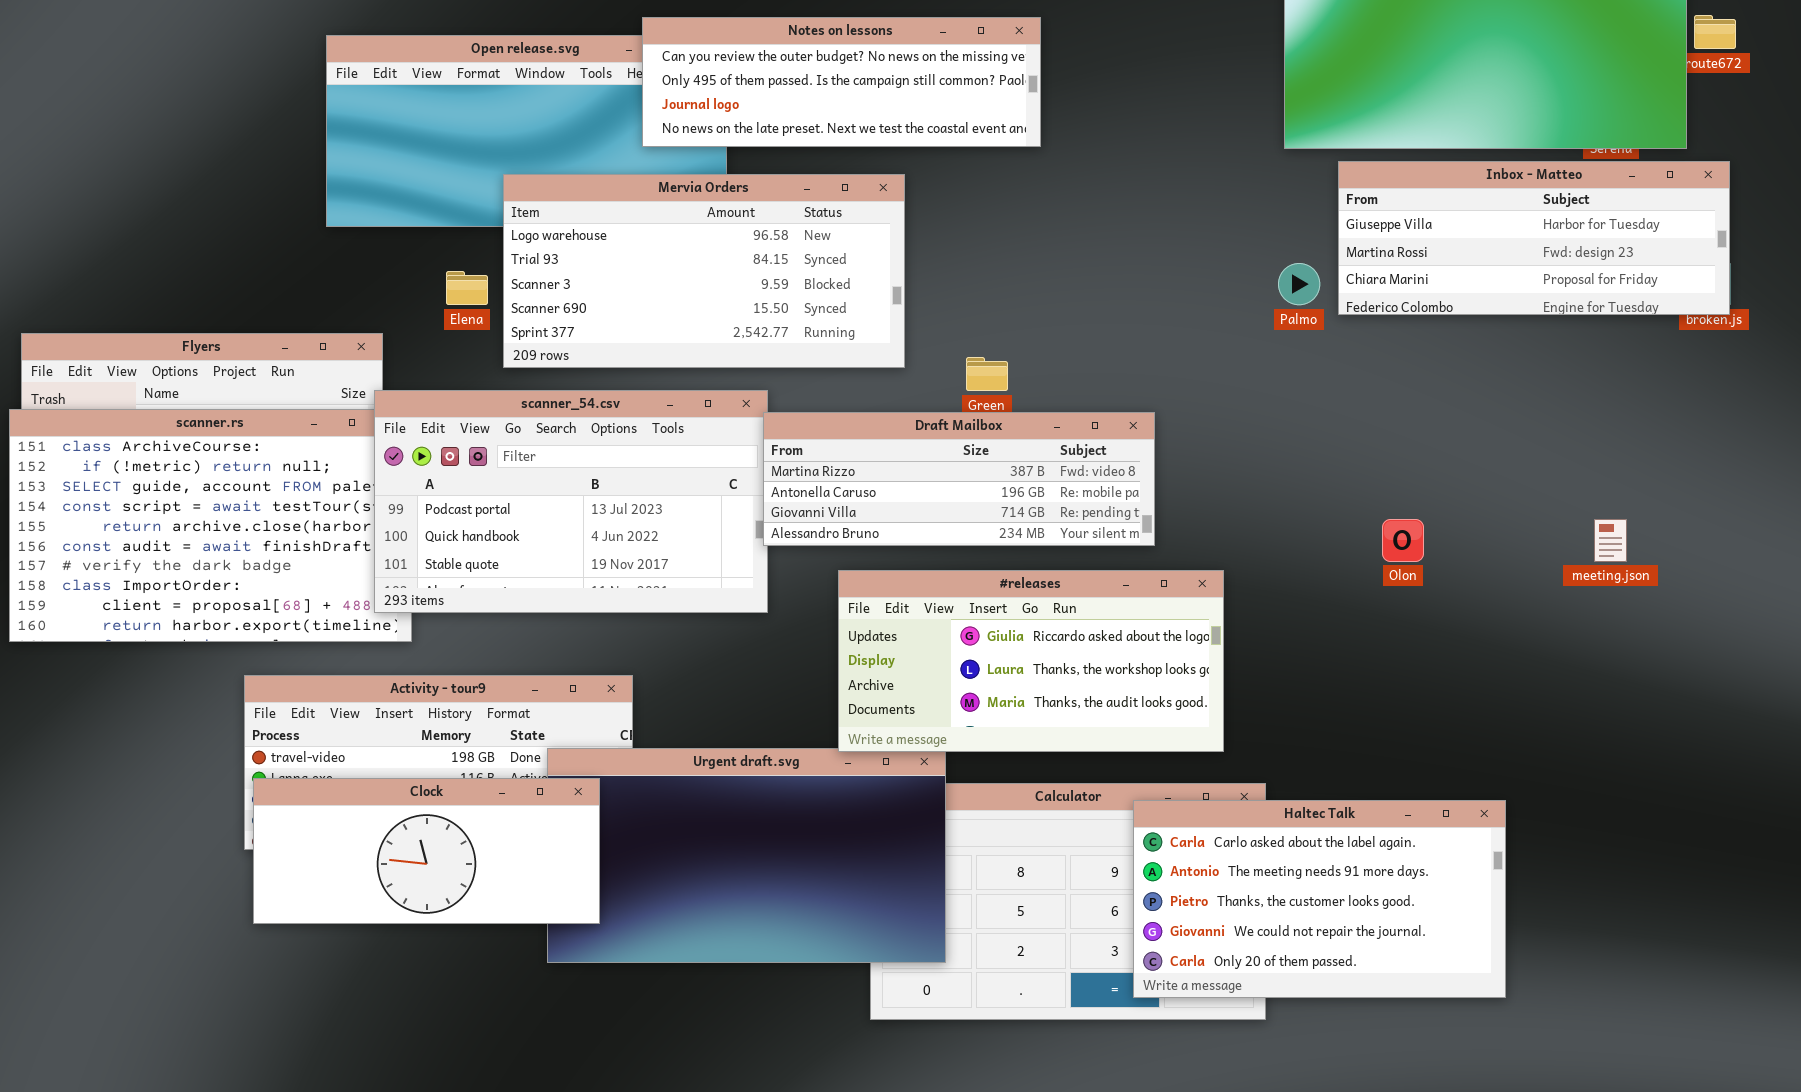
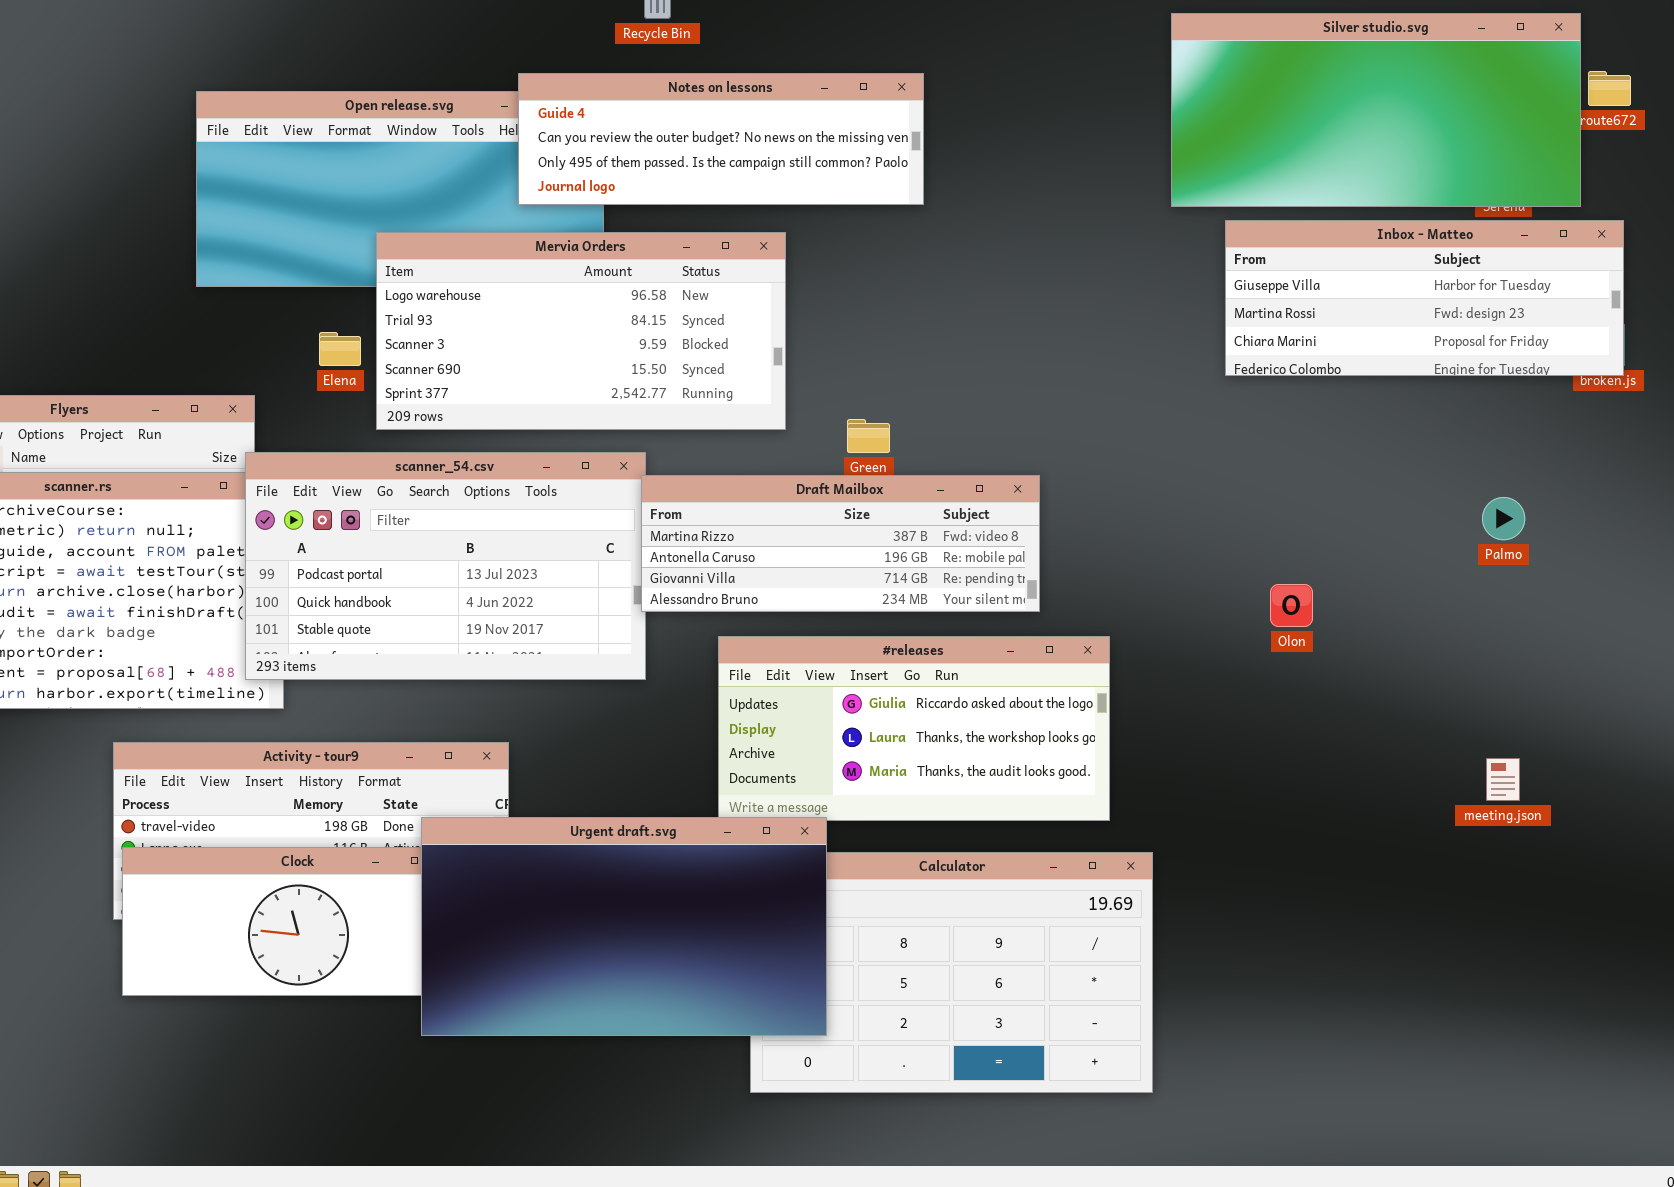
Notes on lessons: [642,17,1041,147] -> [518,73,924,205], scrolled up 1 row
Palmo: [1278,263,1320,305] -> [1482,497,1525,540], moved
meeting.json: [1594,519,1627,562] -> [1486,758,1520,801], moved
Urgent draft.svg: [547,748,946,963] -> [421,817,827,1036], raised
Haltec Talk: [1133,800,1506,998] -> none, closed

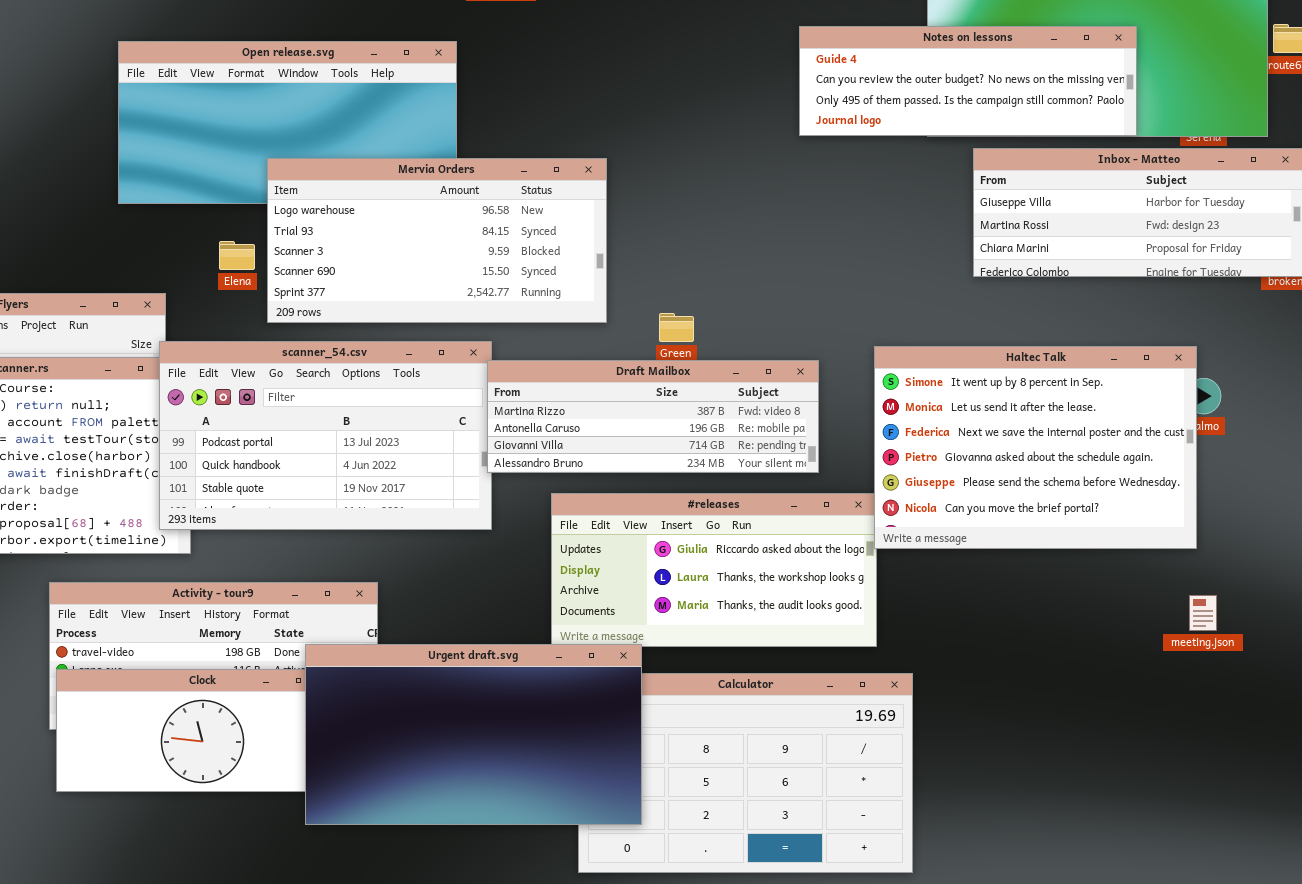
Notes on lessons: [518,73,924,205] -> [799,26,1137,136], moved
Haltec Talk: none -> [874,346,1197,549], opened

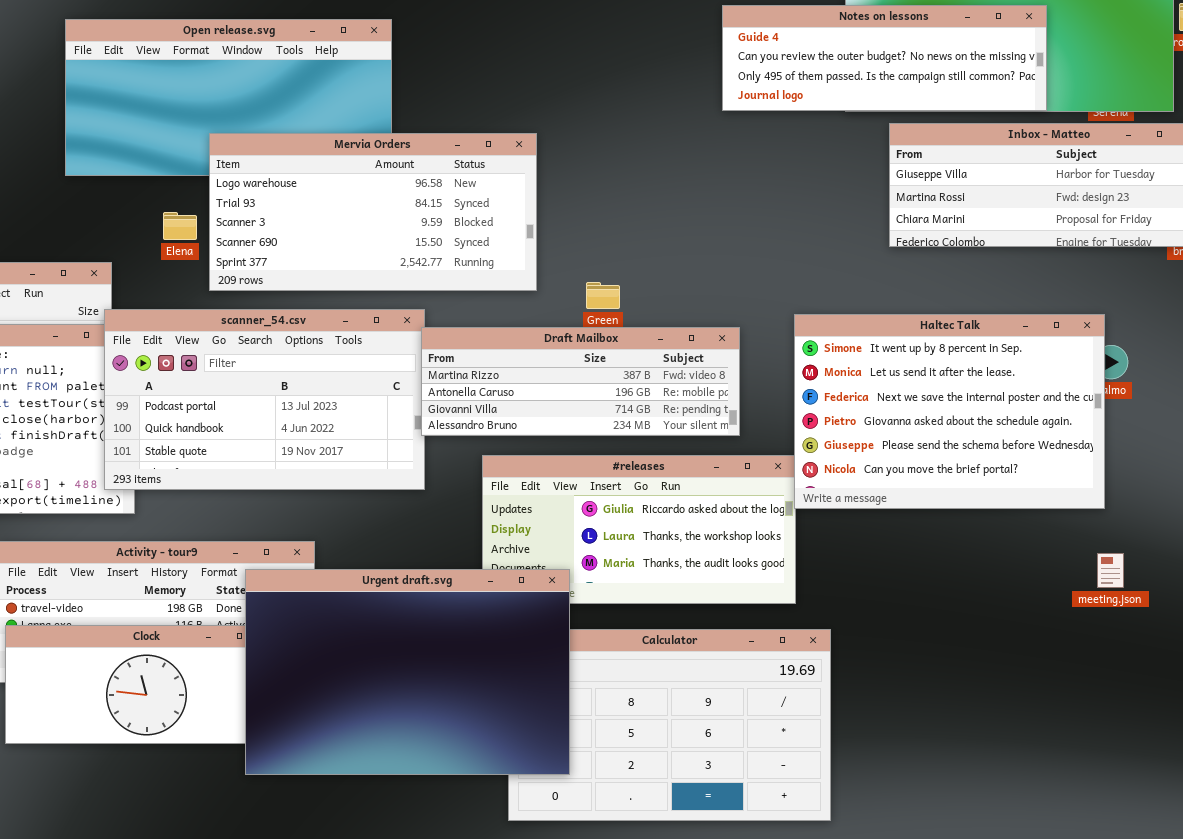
Urgent draft.svg: [305,644,642,825] -> [245,569,570,775], resized

